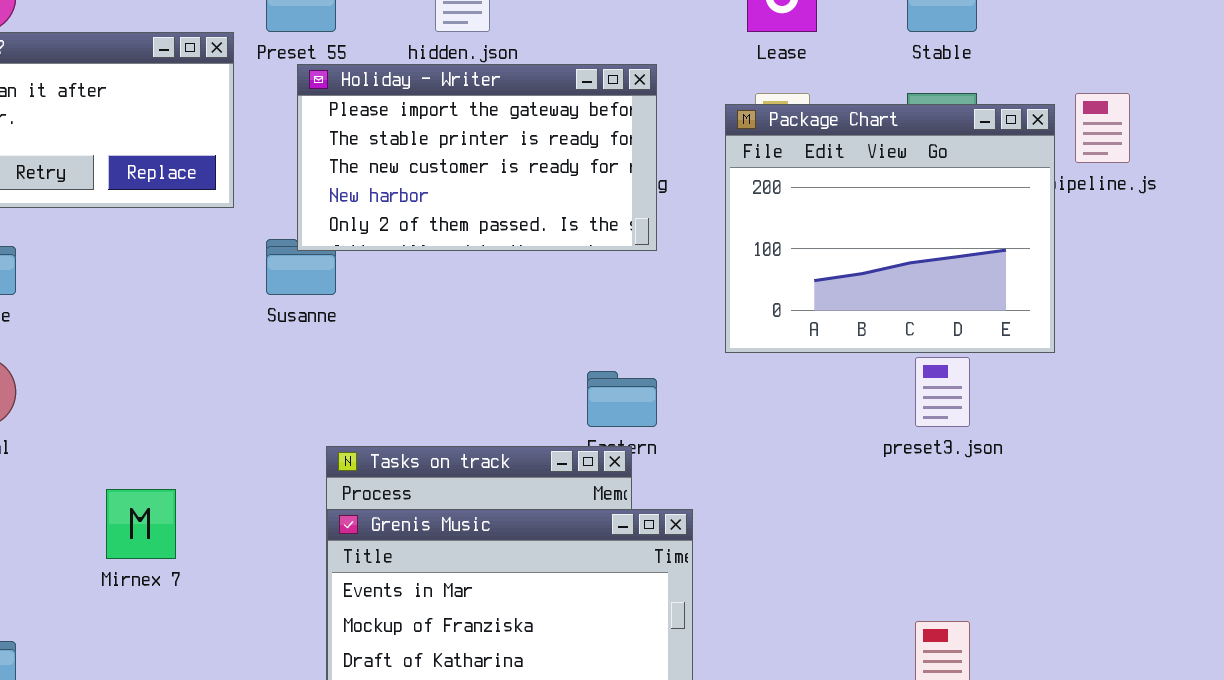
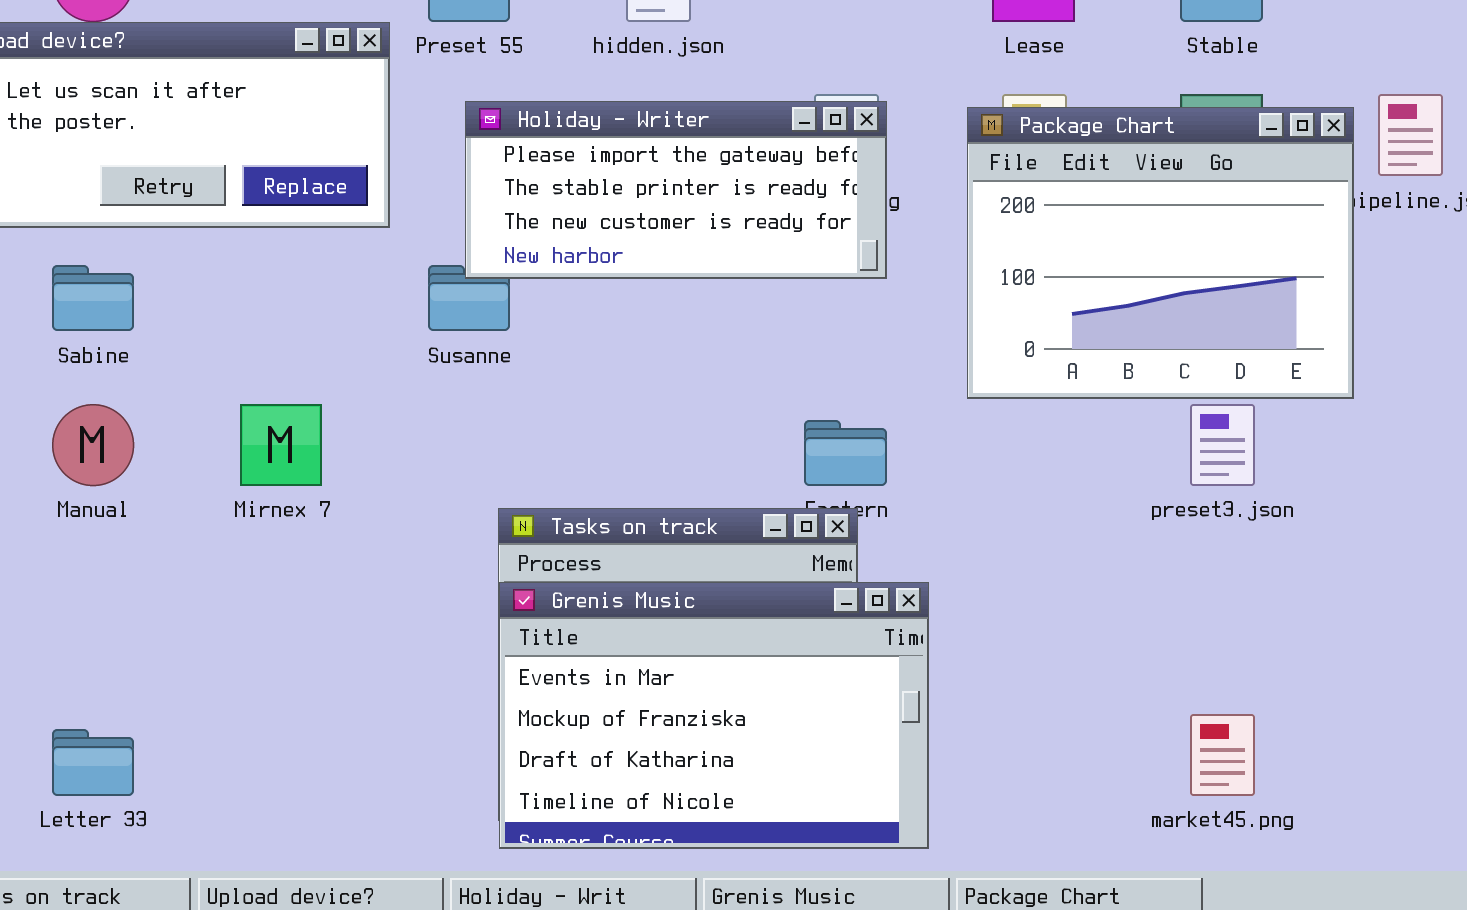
Holiday - Writer: [297,64,657,251] -> [465,101,887,279], resized
Mirnex 7: [106,489,176,559] -> [240,404,322,486], moved

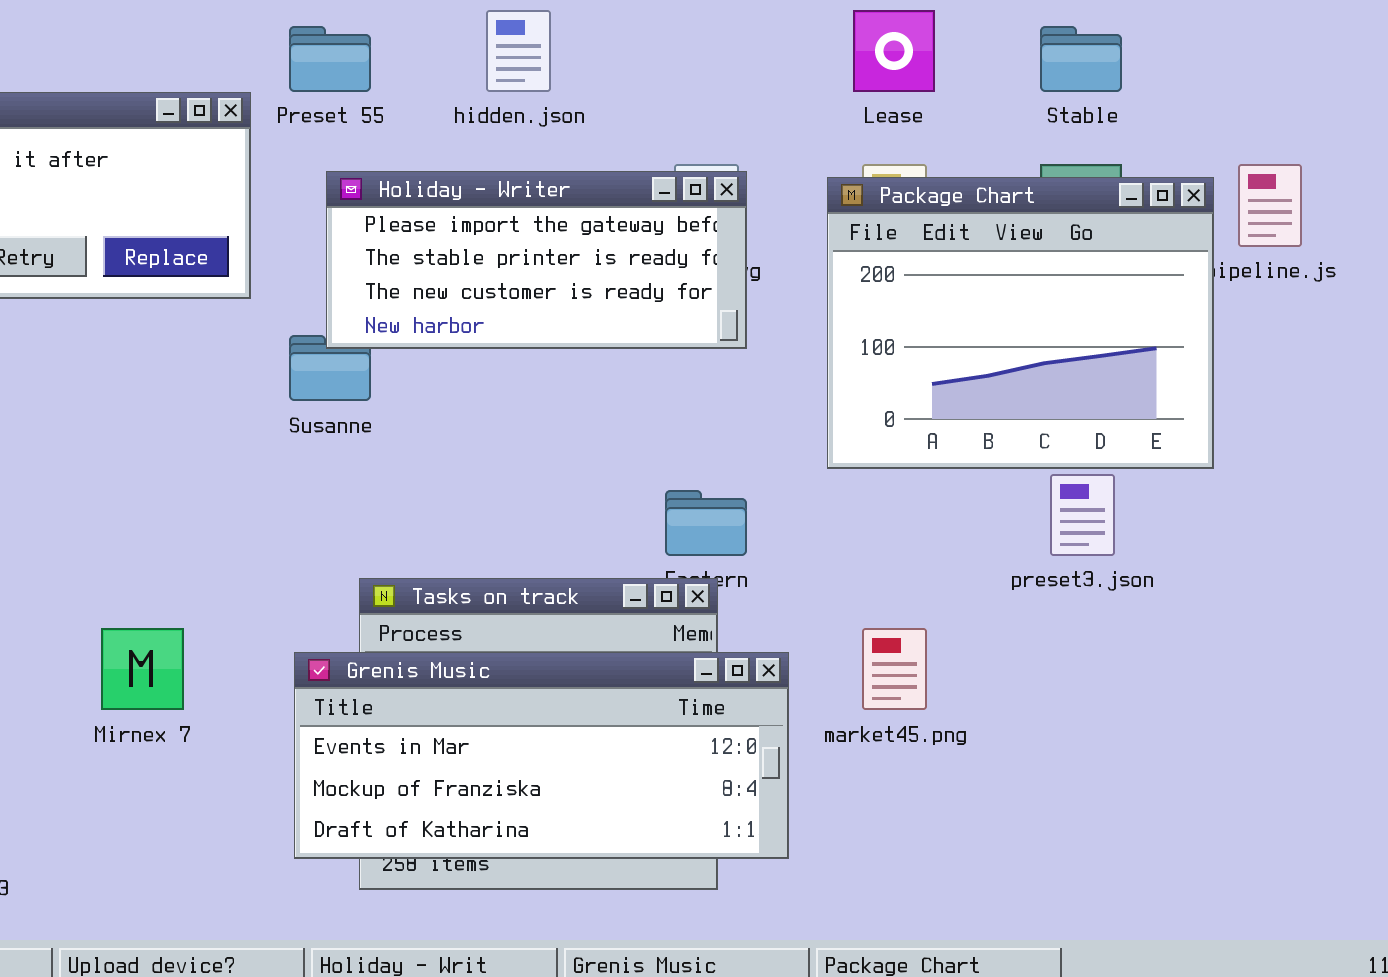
Mirnex 7: [240,404,322,486] -> [101,628,184,710], moved
Grenis Music: [499,582,929,849] -> [294,652,789,859], resized
market45.png: [1190,714,1255,796] -> [862,628,927,710], moved

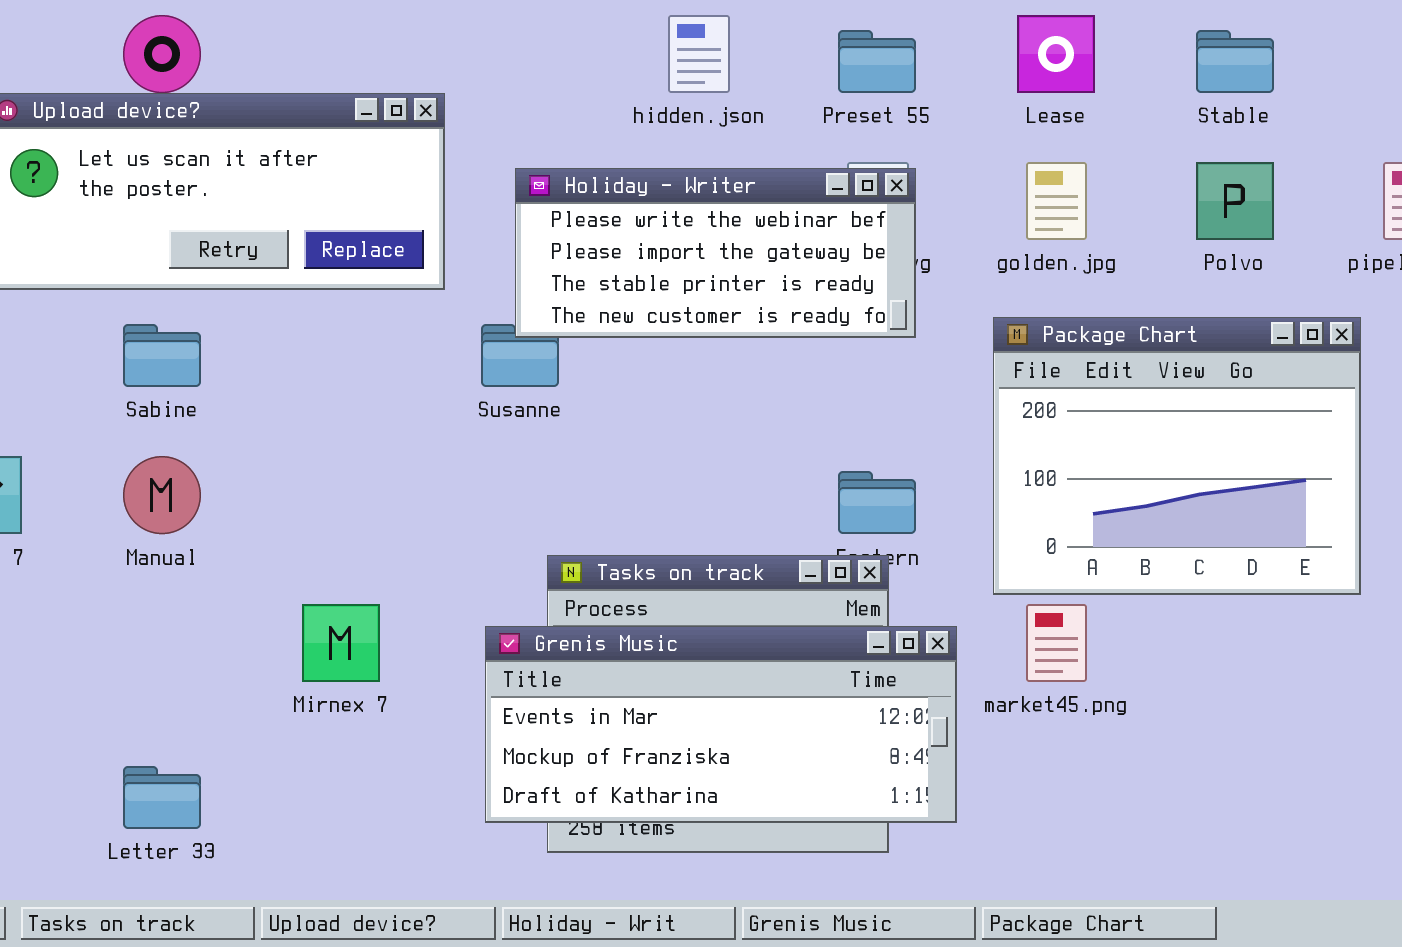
Preset 55: [289,26,371,92] -> [838,30,916,93], moved
Holiday - Writer: [326,171,747,349] -> [515,168,916,338], scrolled up 1 row
Package Chart: [827,177,1214,469] -> [993,317,1361,595], moved

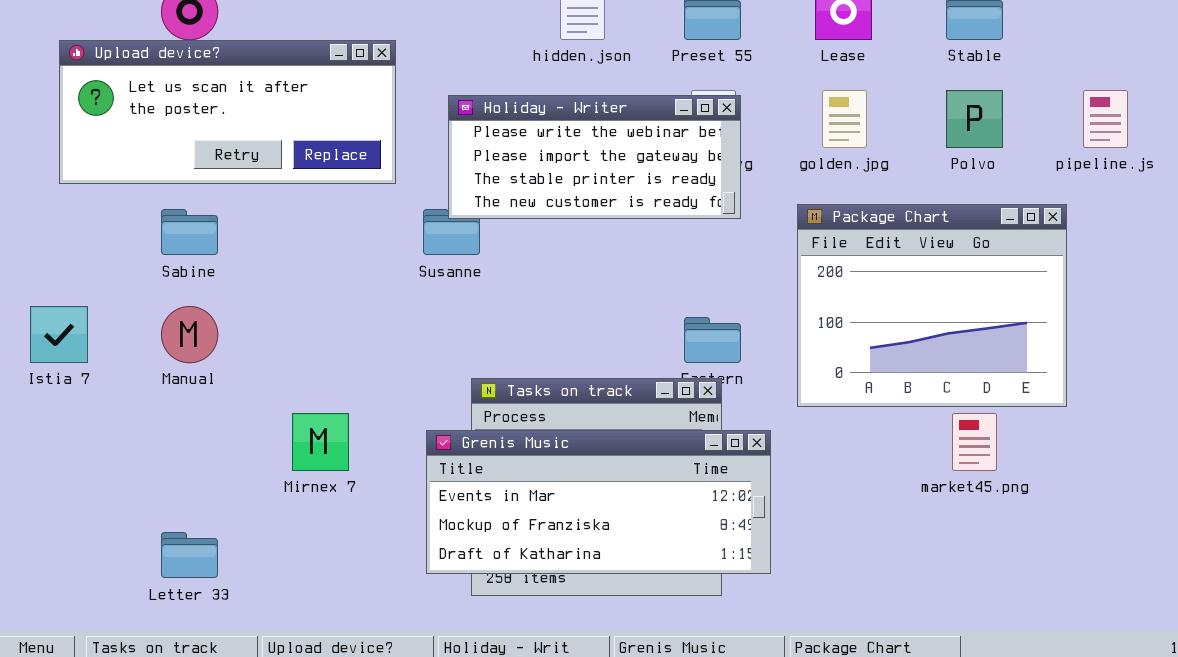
market45.png: [1026,604,1087,682] -> [952,413,997,471], moved

